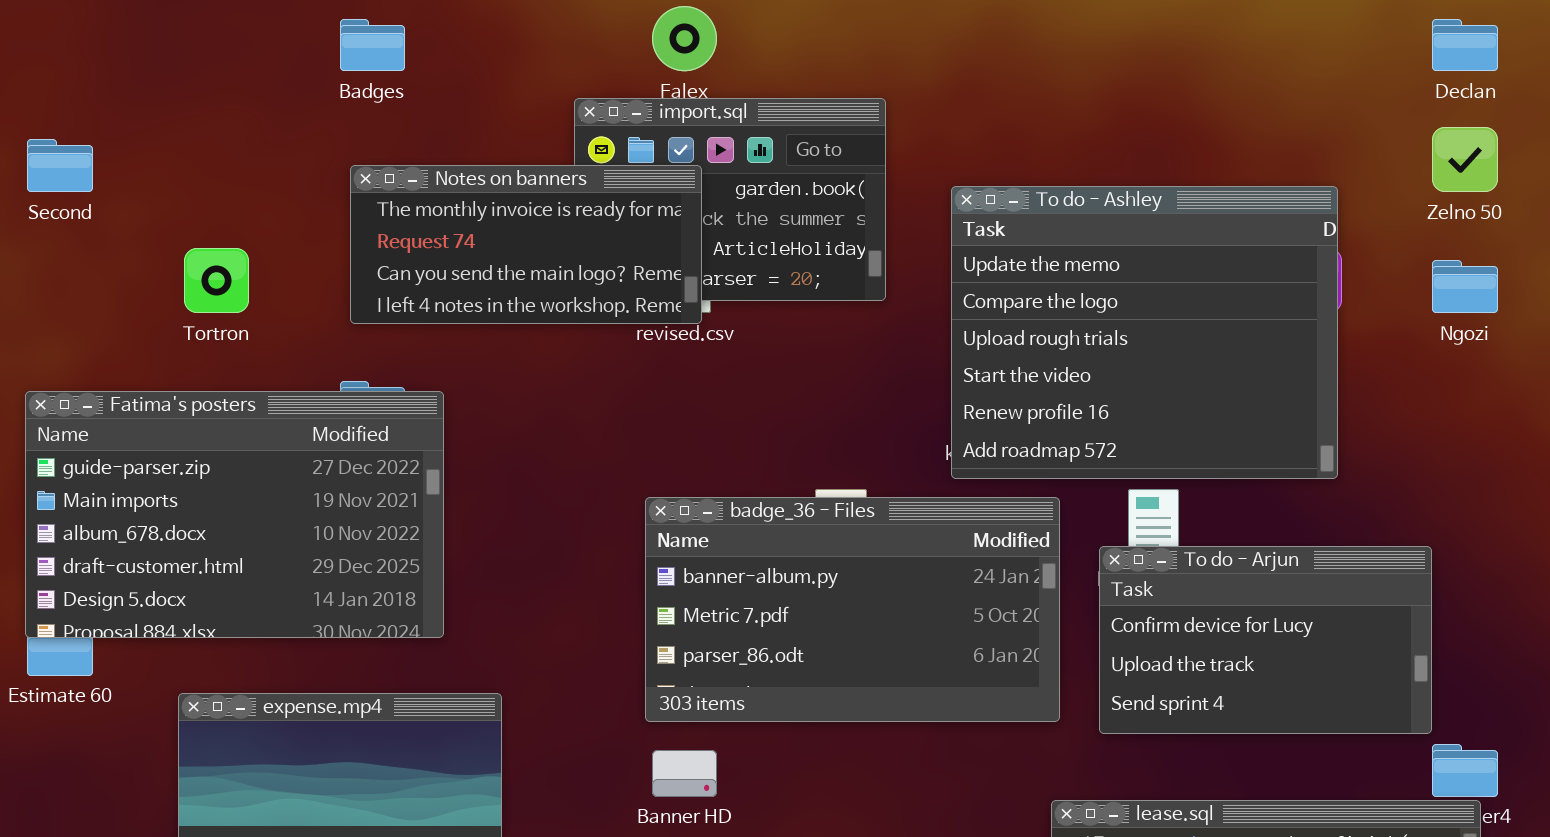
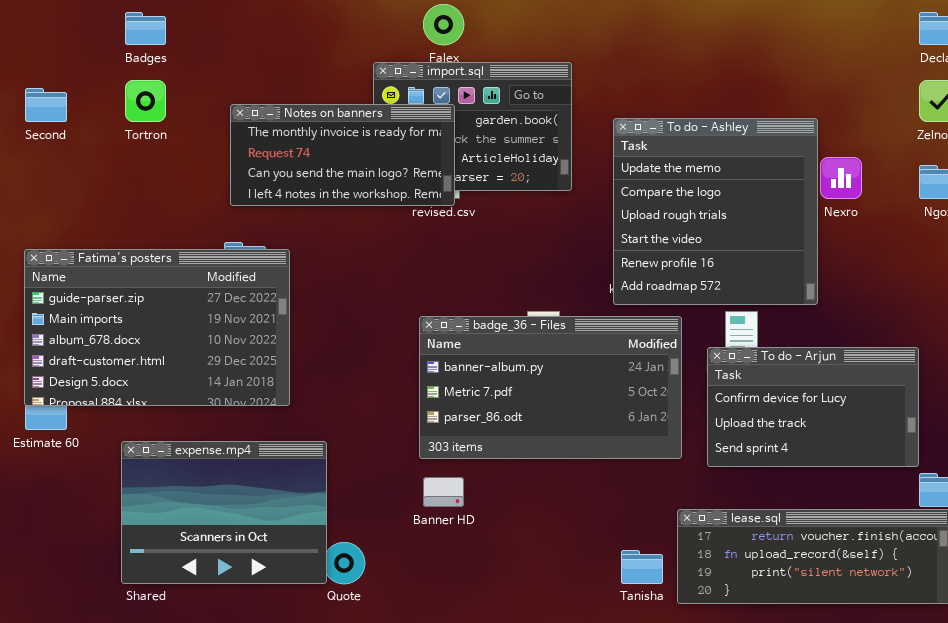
Badges: [340,19,405,71] -> [125,12,166,45], moved
To do - Ashley: [951,186,1338,479] -> [613,118,818,305], resized
Tortron: [184,248,249,313] -> [125,80,166,122], moved

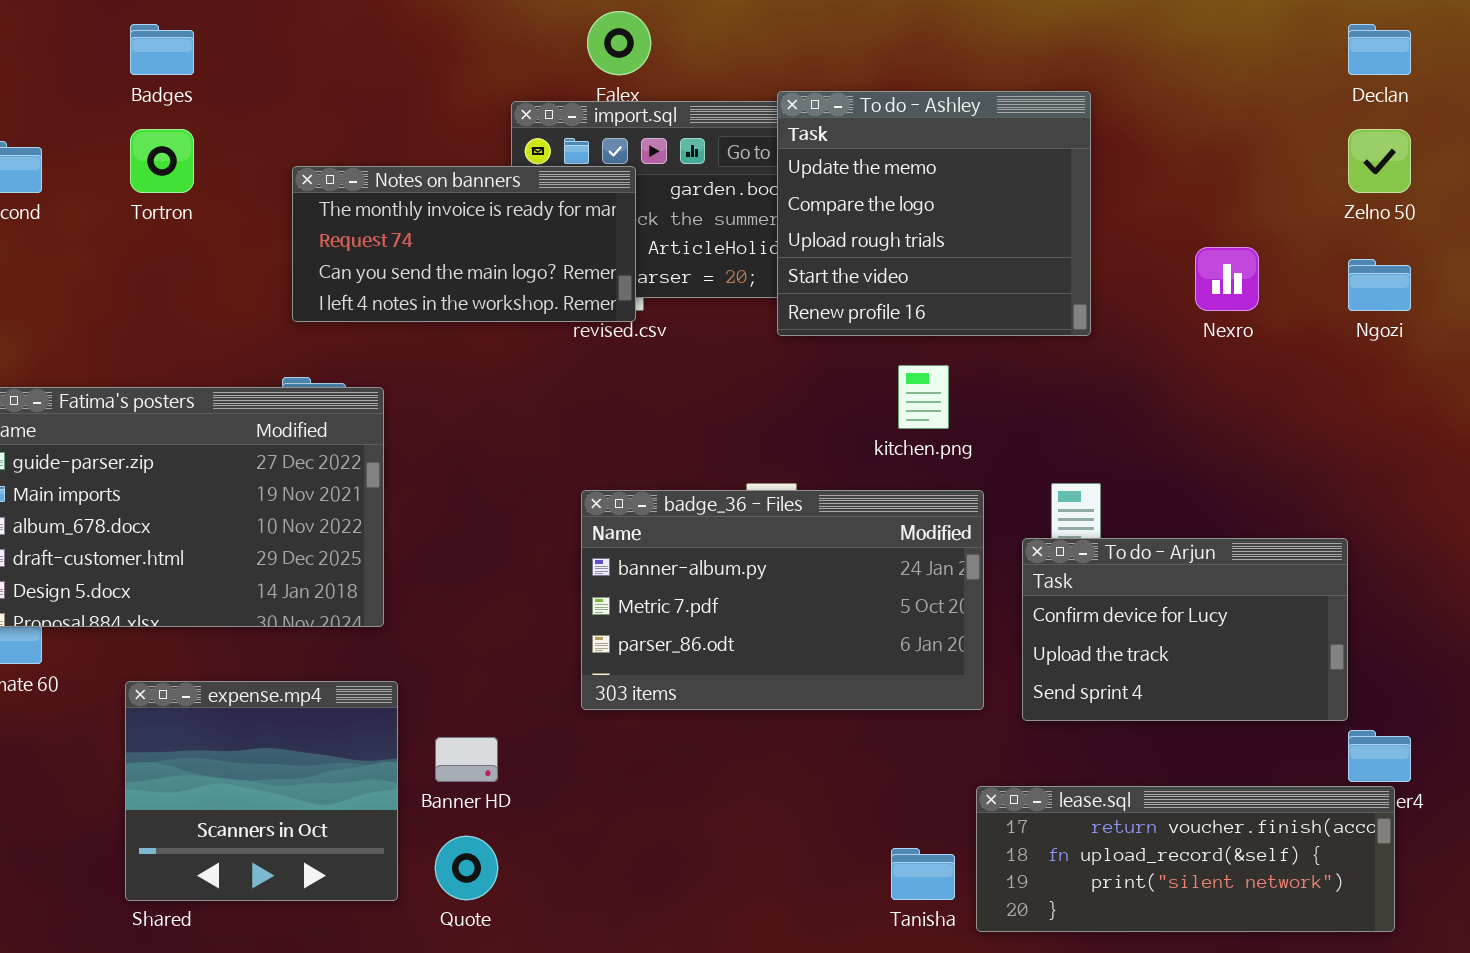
To do - Ashley: [613,118,818,305] -> [777,91,1091,336], moved, resized
expense.mp4: [121,441,327,584] -> [125,681,398,901], resized
Banner HD: [423,477,464,507] -> [435,737,498,782], moved

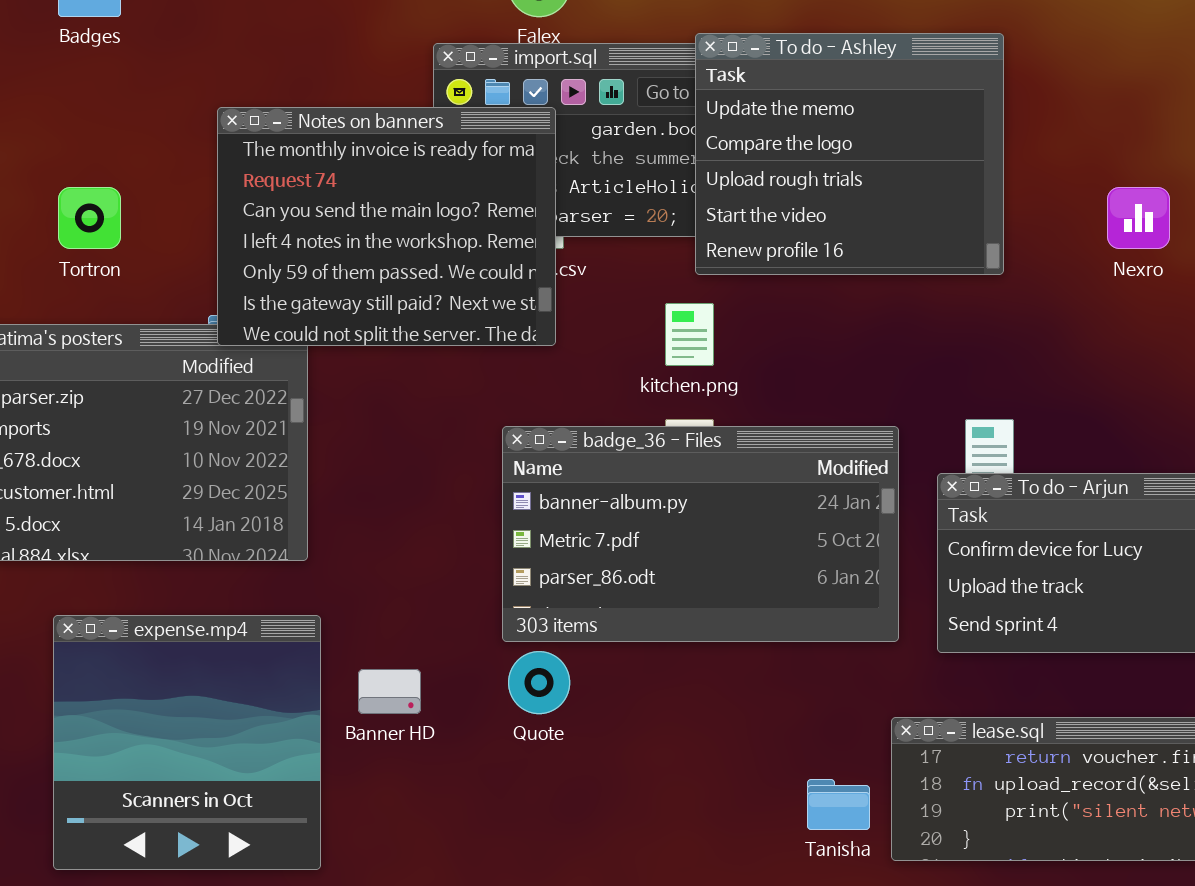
Tortron: [130,129,194,193] -> [58,187,121,249], moved
Notes on banners: [292,166,636,322] -> [217,107,556,346], resized
kitchen.png: [898,365,949,429] -> [665,303,714,366], moved
expense.mp4: [125,681,398,901] -> [53,615,321,870], resized
Quote: [435,836,498,900] -> [508,651,570,714], moved

